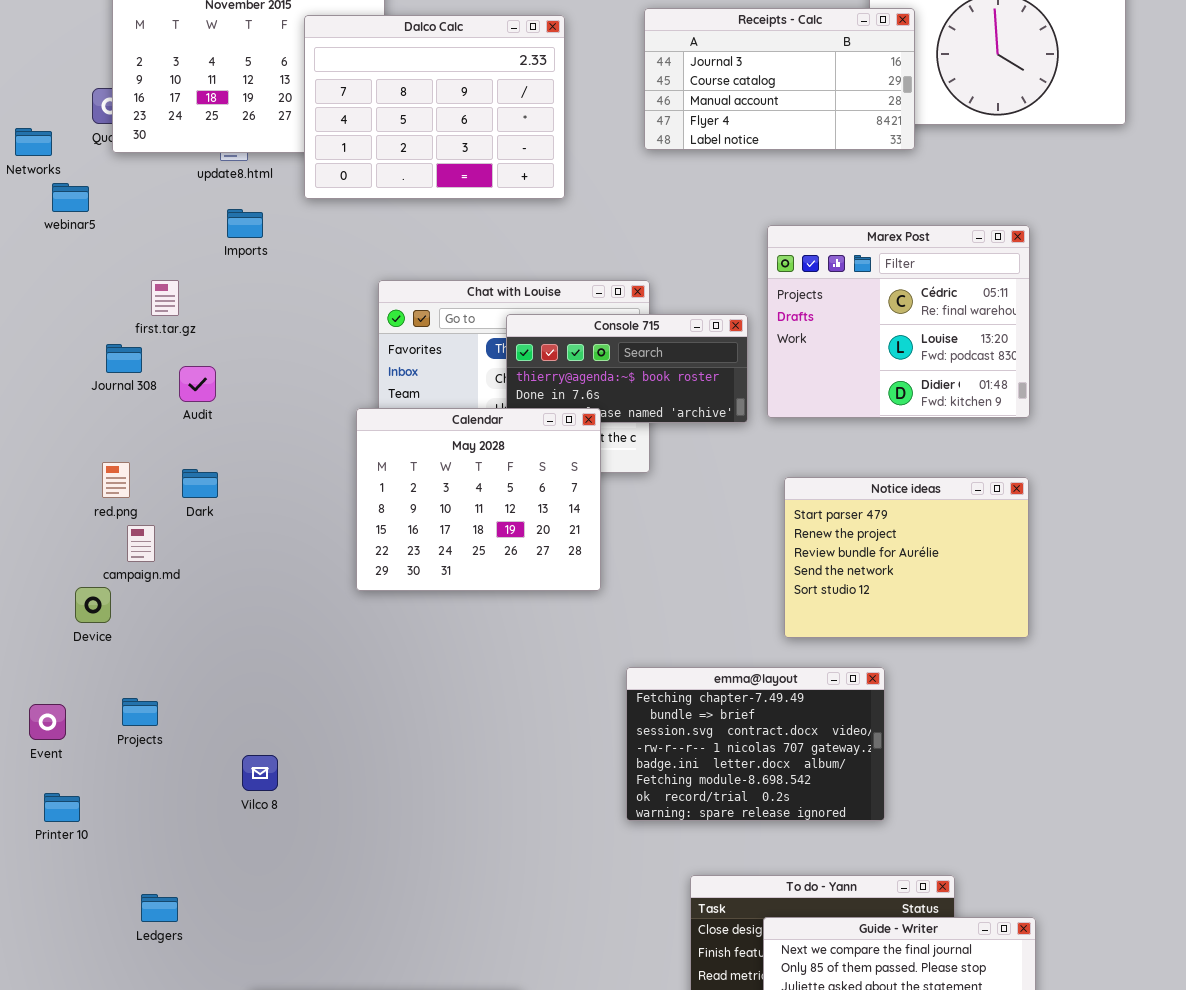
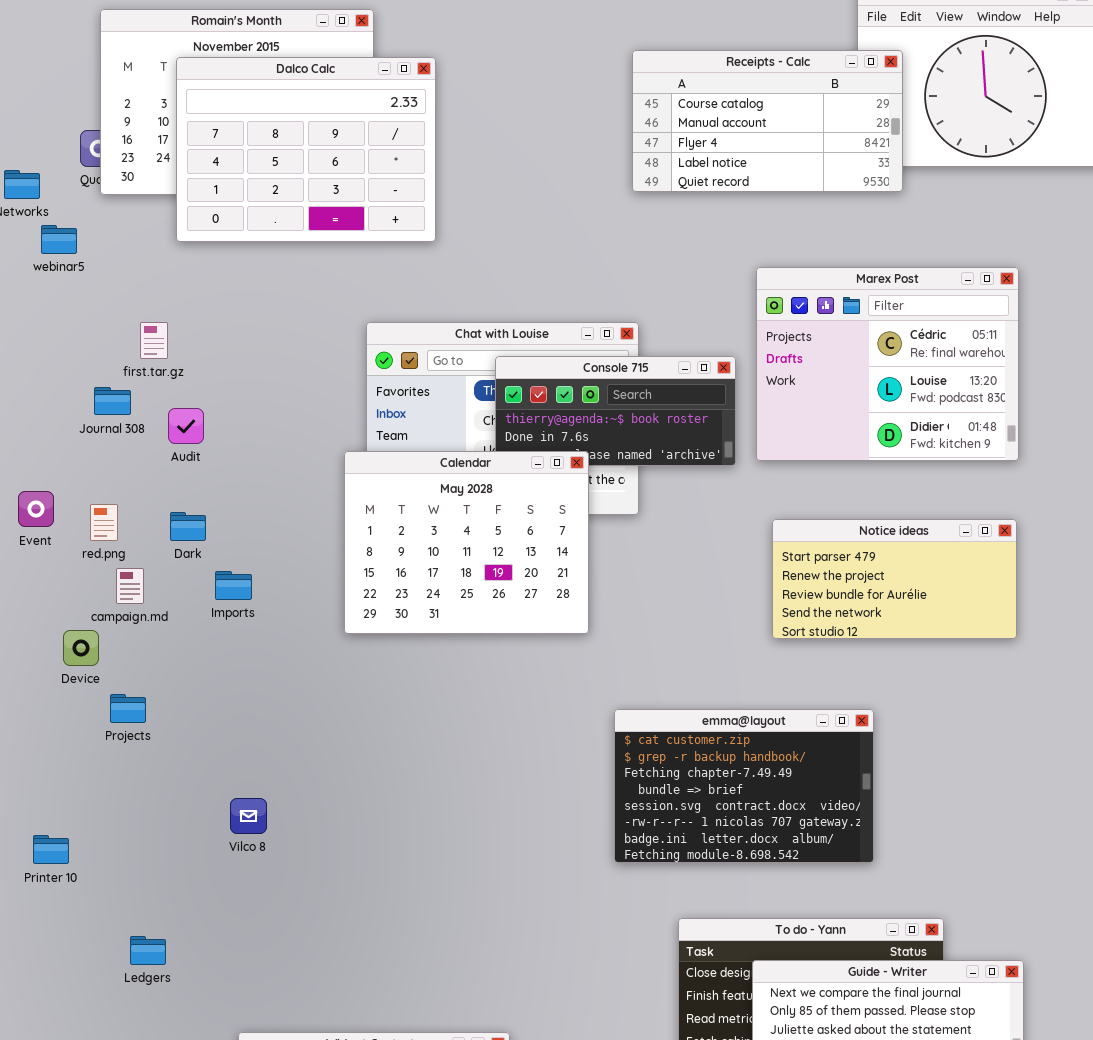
Receipts - Calc: [644,8,915,150] -> [632,50,903,192], scrolled down 1 row
Dalco Calc: [304,15,565,199] -> [176,57,436,242], moved
Imports: [227,209,263,238] -> [215,571,252,600], moved
Notice ideas: [784,477,1029,638] -> [772,519,1017,639], resized
emma@layout: [626,667,885,821] -> [614,709,874,863], scrolled up 2 rows
Projects: [122,698,158,726] -> [110,694,146,723], moved
Event: [29,704,66,740] -> [18,491,54,527], moved

